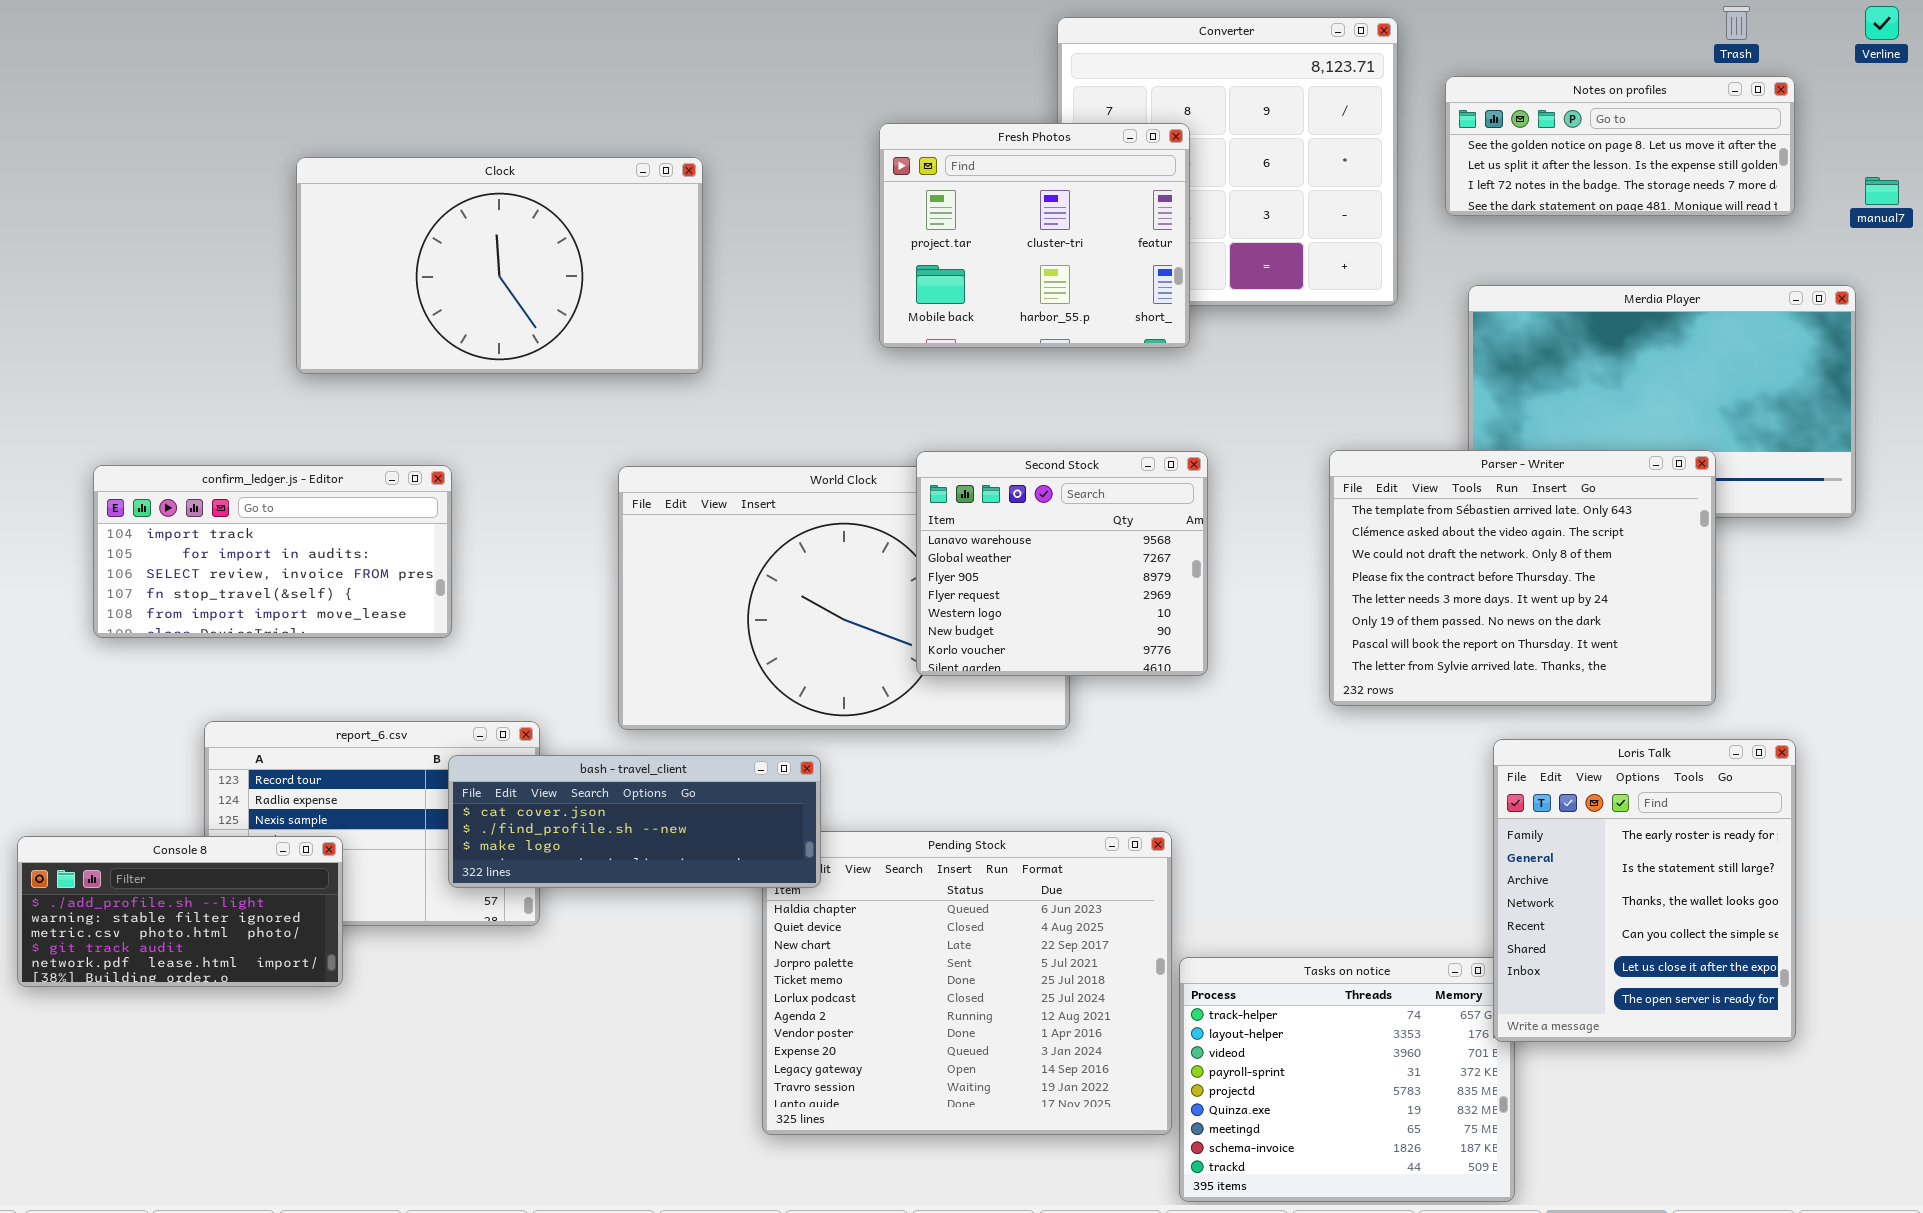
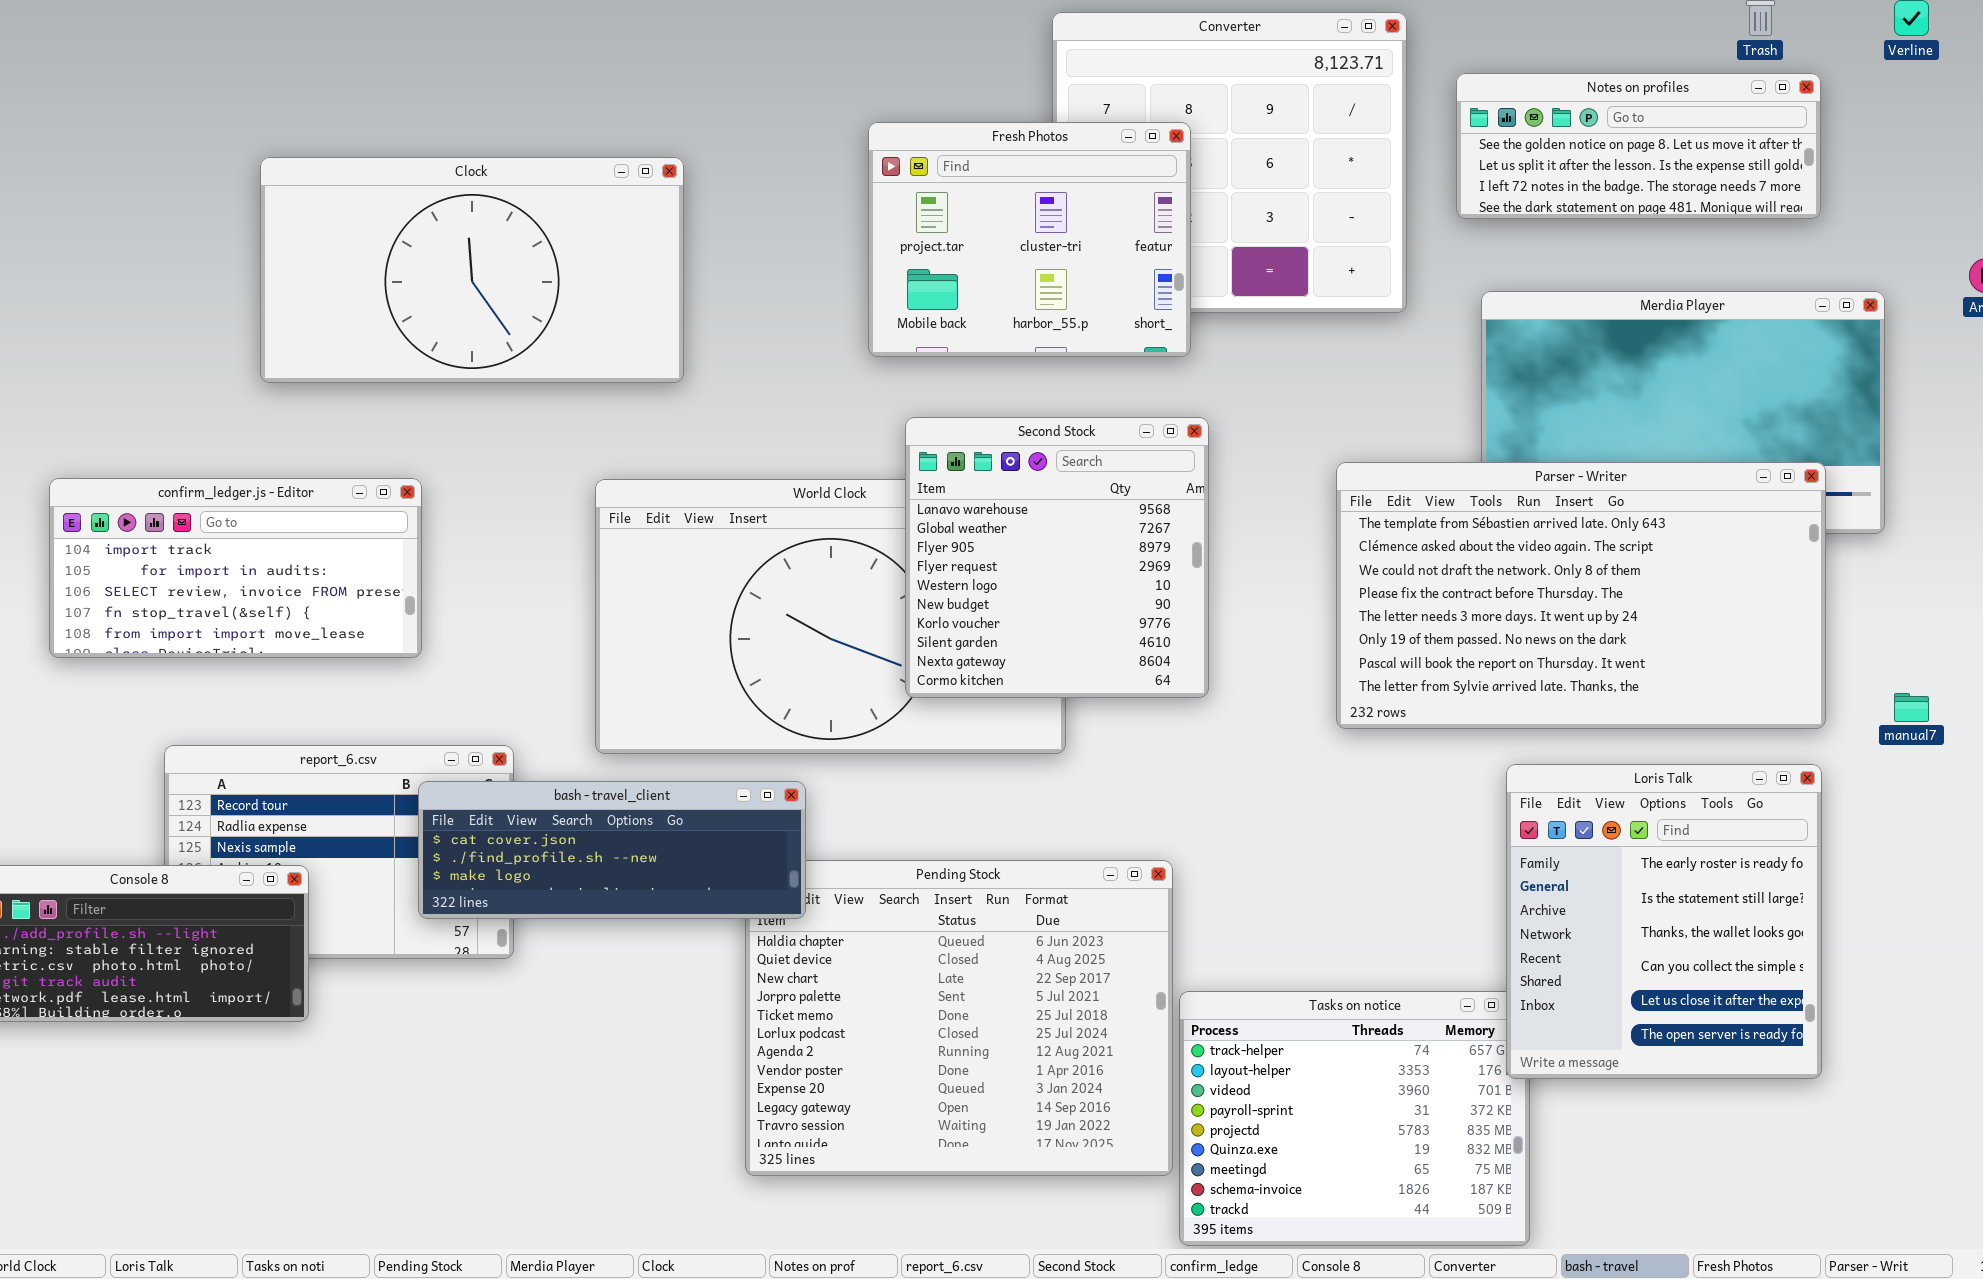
manual7: [1865,177,1899,205] -> [1894,693,1929,722], moved
Parser - Writer: [1329,450,1716,706] -> [1336,462,1826,729], resized
Second Stock: [916,451,1208,676] -> [905,417,1209,698], resized

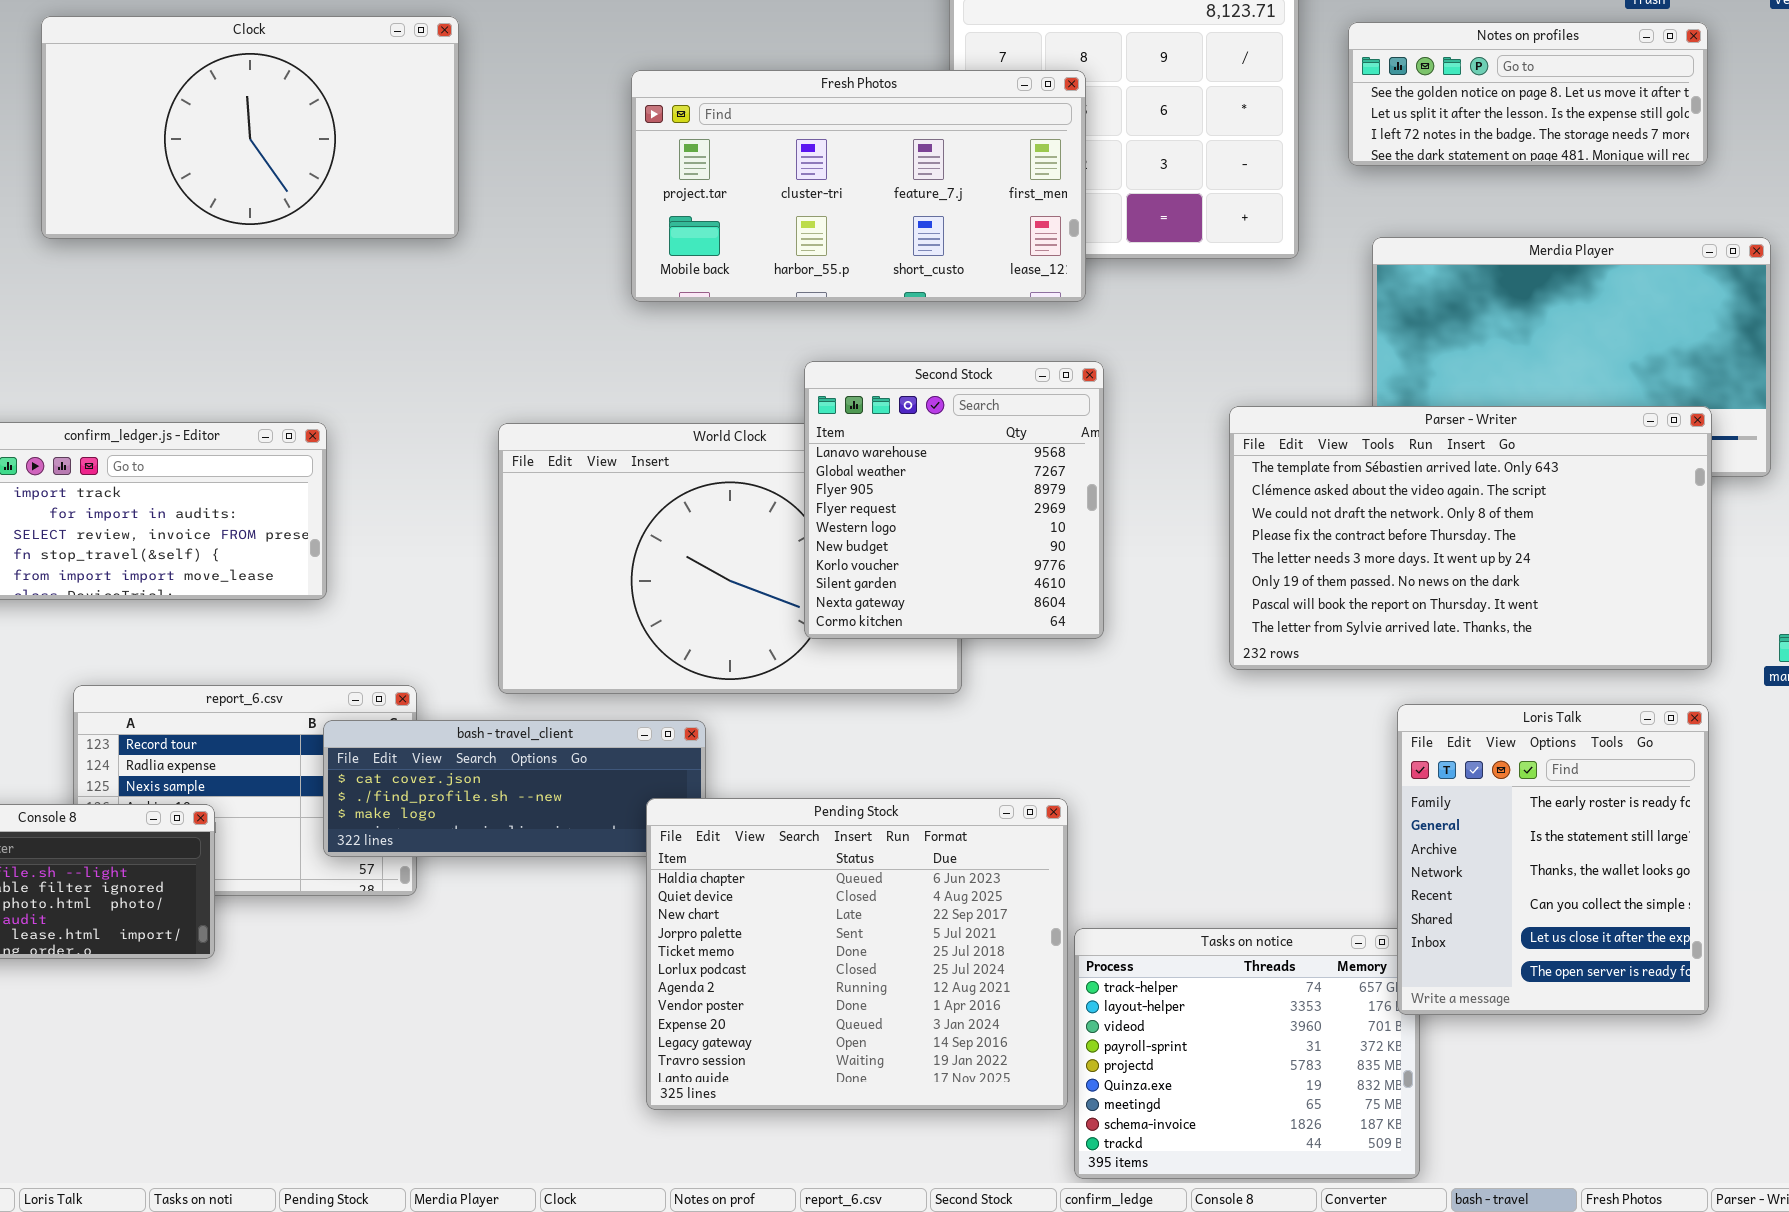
Fresh Photos: [868,122,1191,357] -> [631,70,1086,302], resized
Clock: [260,157,684,383] -> [41,16,459,239], moved
Pending Stock: [745,860,1173,1176] -> [646,798,1068,1110], raised

